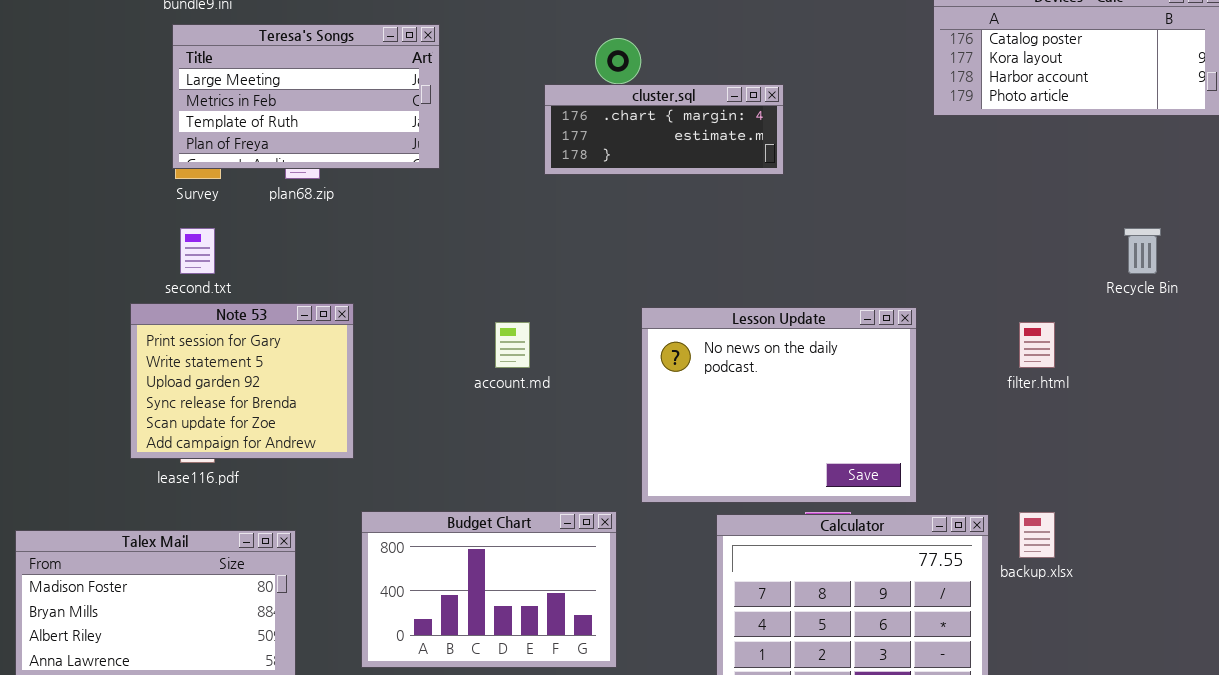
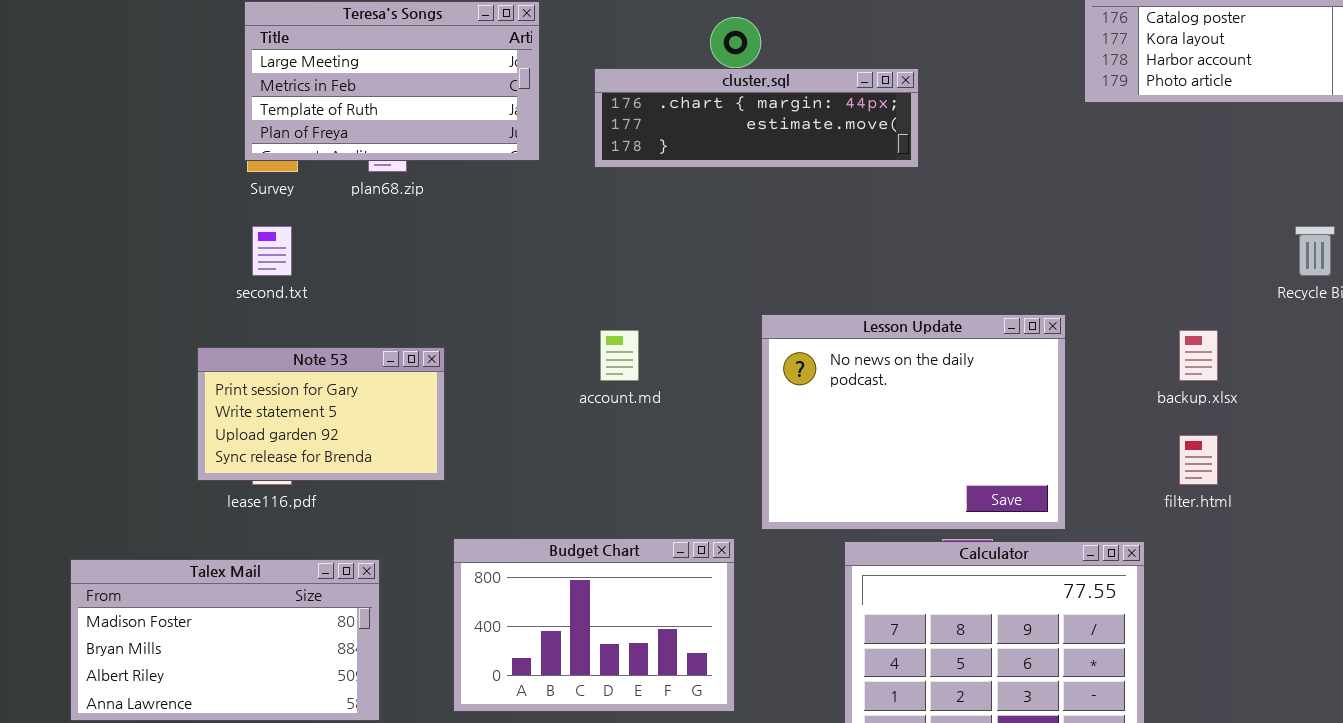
cluster.sql: [544,84,784,175] -> [594,68,919,168], resized
Note 53: [130,303,354,459] -> [197,347,445,481], resized
filter.html: [1019,322,1055,368] -> [1179,435,1218,485], moved
backup.xlsx: [1019,512,1055,558] -> [1179,330,1218,381], moved

